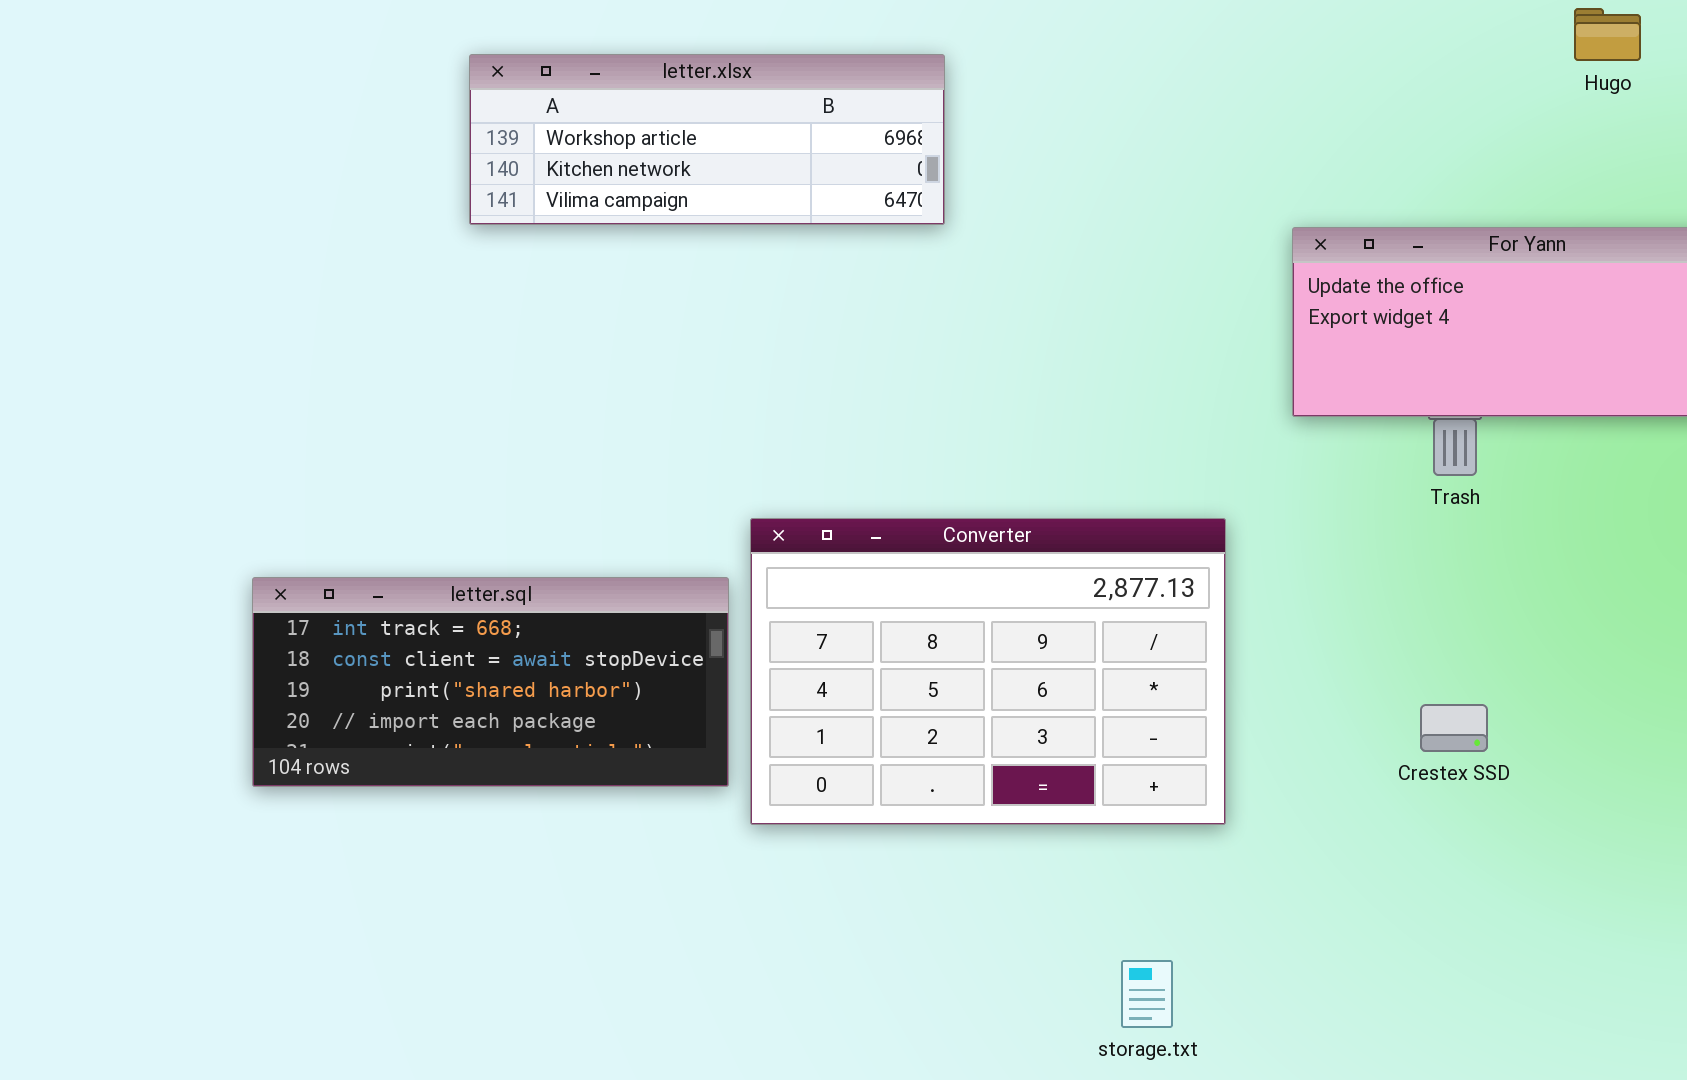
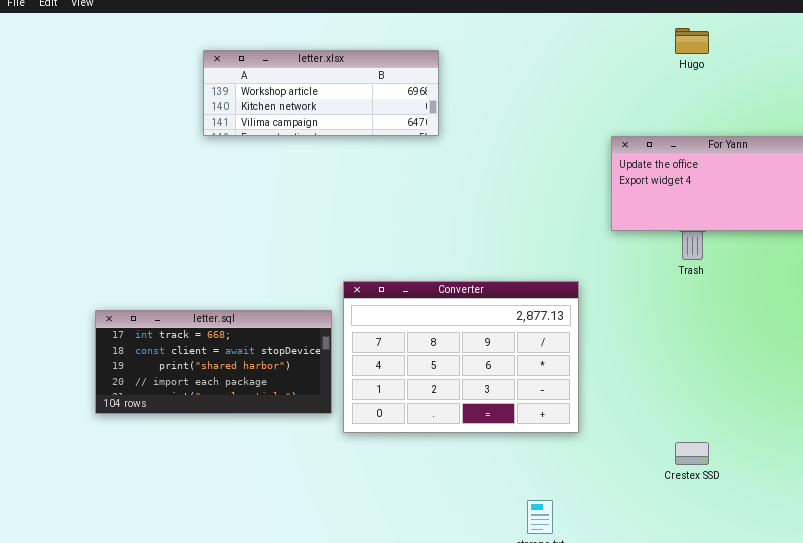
Hugo: [1574,8,1641,61] -> [675,28,709,54], moved
Crestex SSD: [1420,704,1488,752] -> [675,442,709,465], moved

